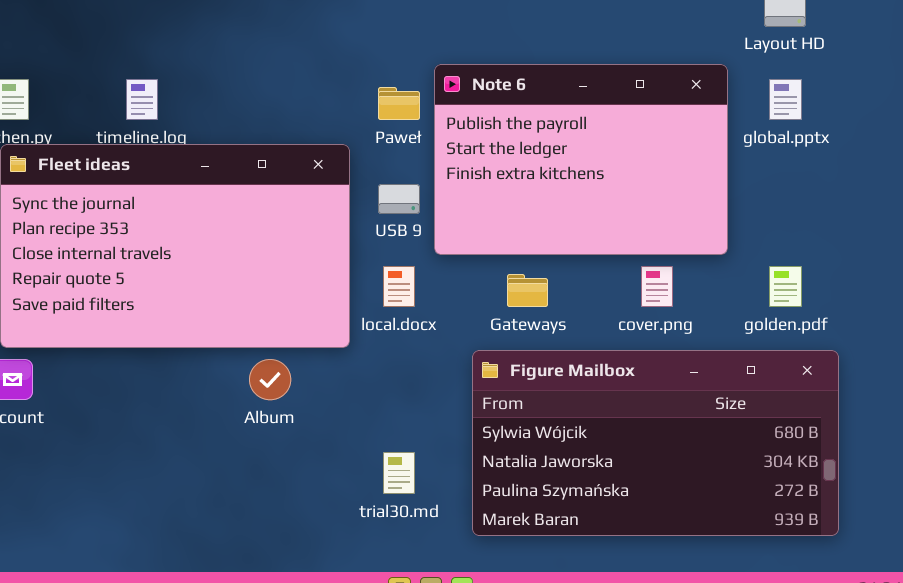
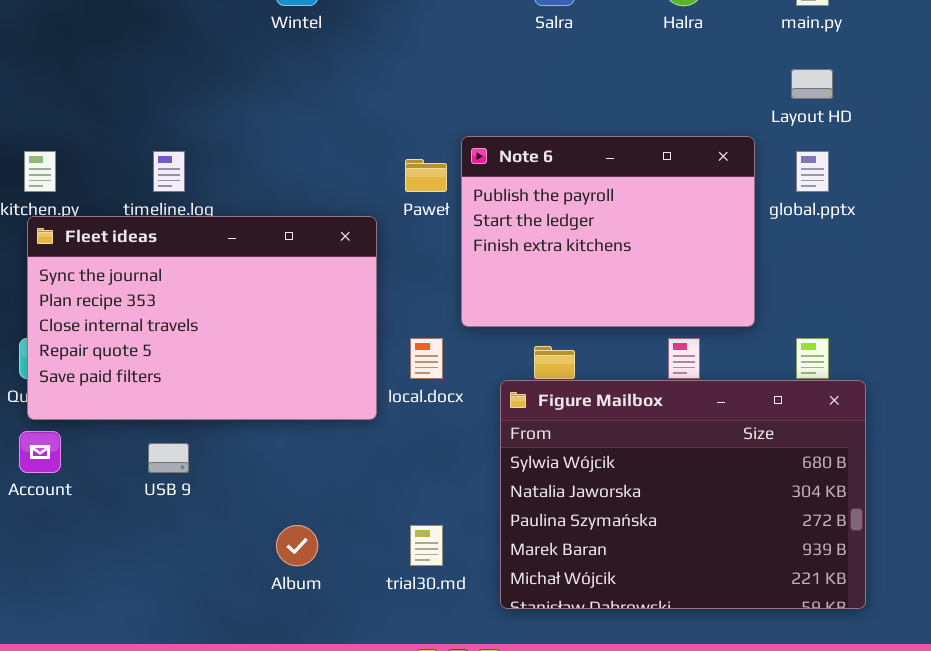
USB 9: [378,184,420,214] -> [148,443,189,473], moved
Figure Mailbox: [472,350,839,536] -> [500,380,866,609], resized
Album: [249,359,291,400] -> [276,525,318,566], moved

